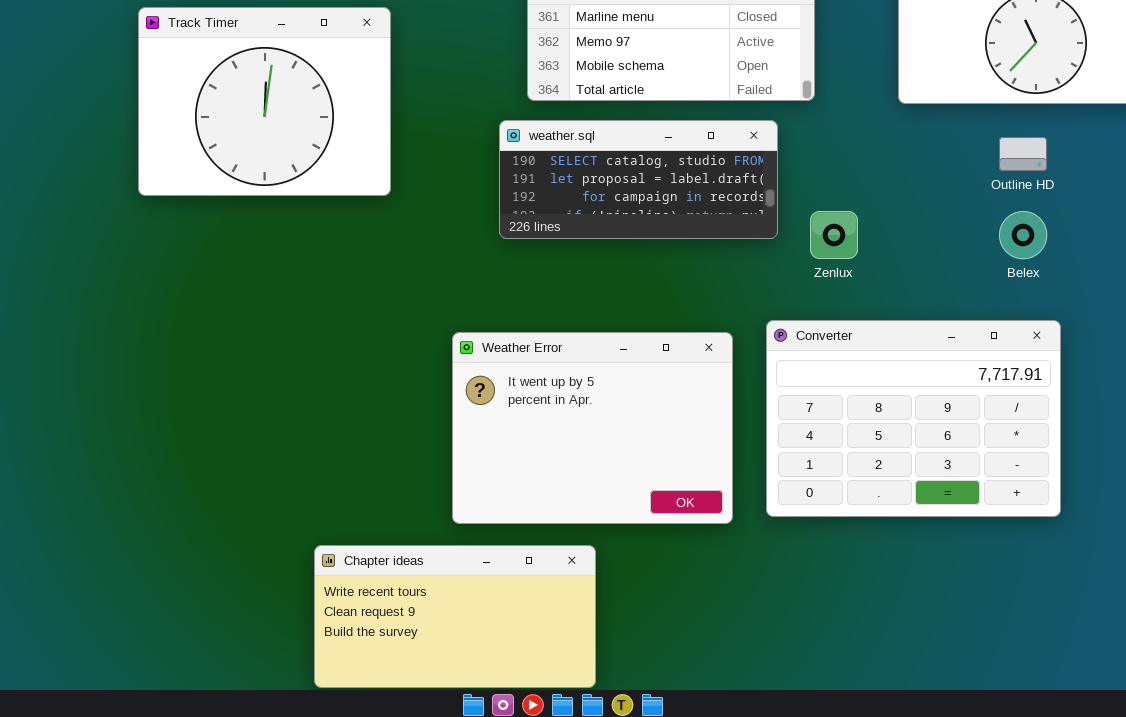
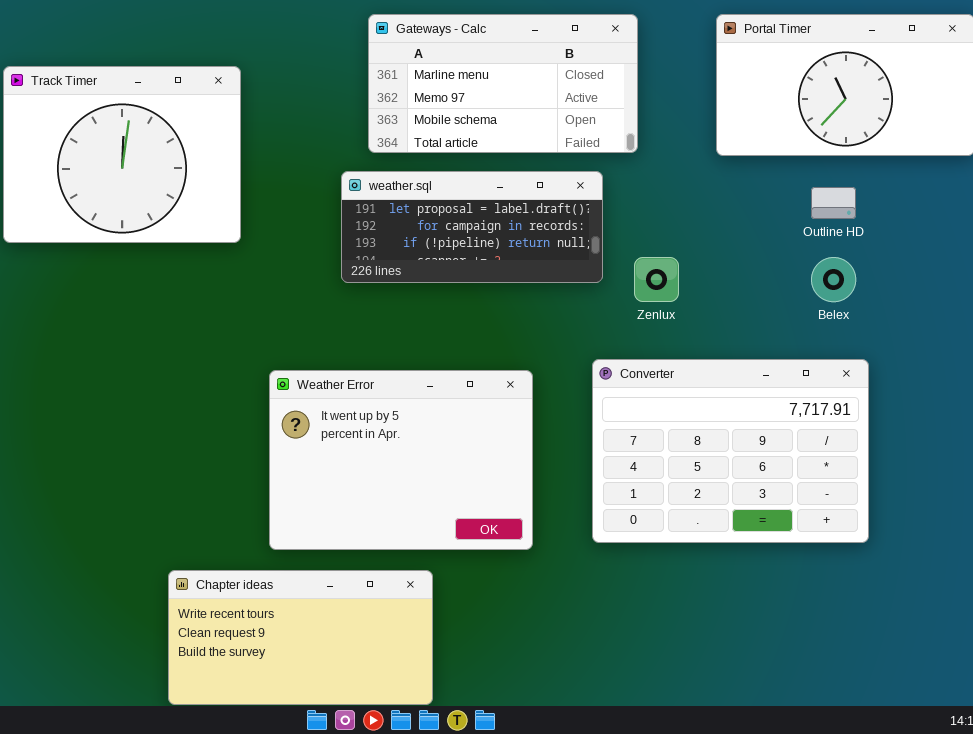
weather.sql: [499,120,778,239] -> [341,171,603,283], scrolled down 1 row
Weather Error: [452,332,733,524] -> [269,370,533,550], moved

